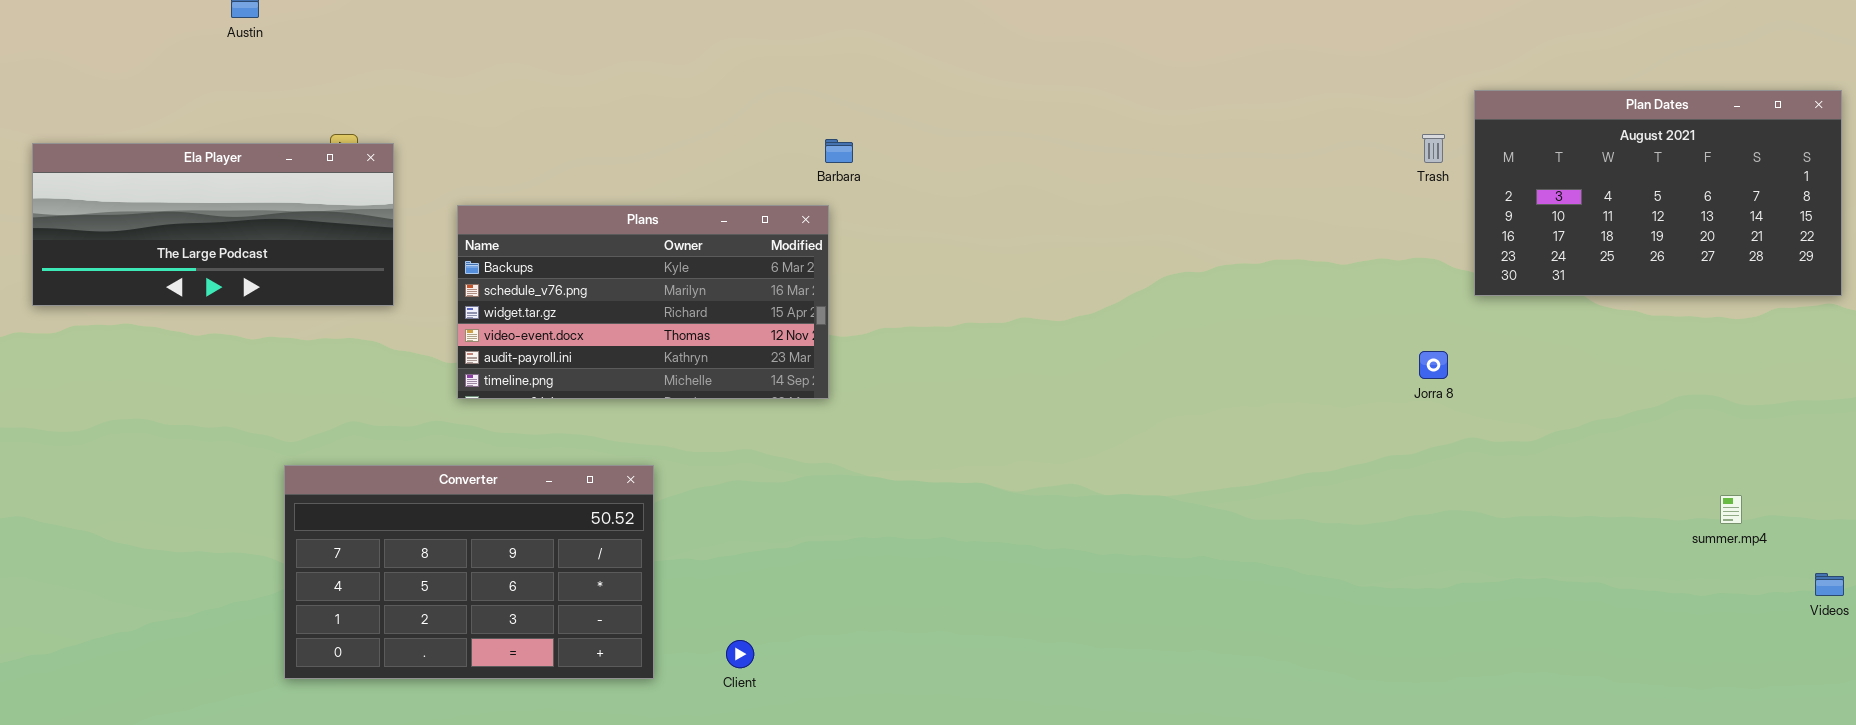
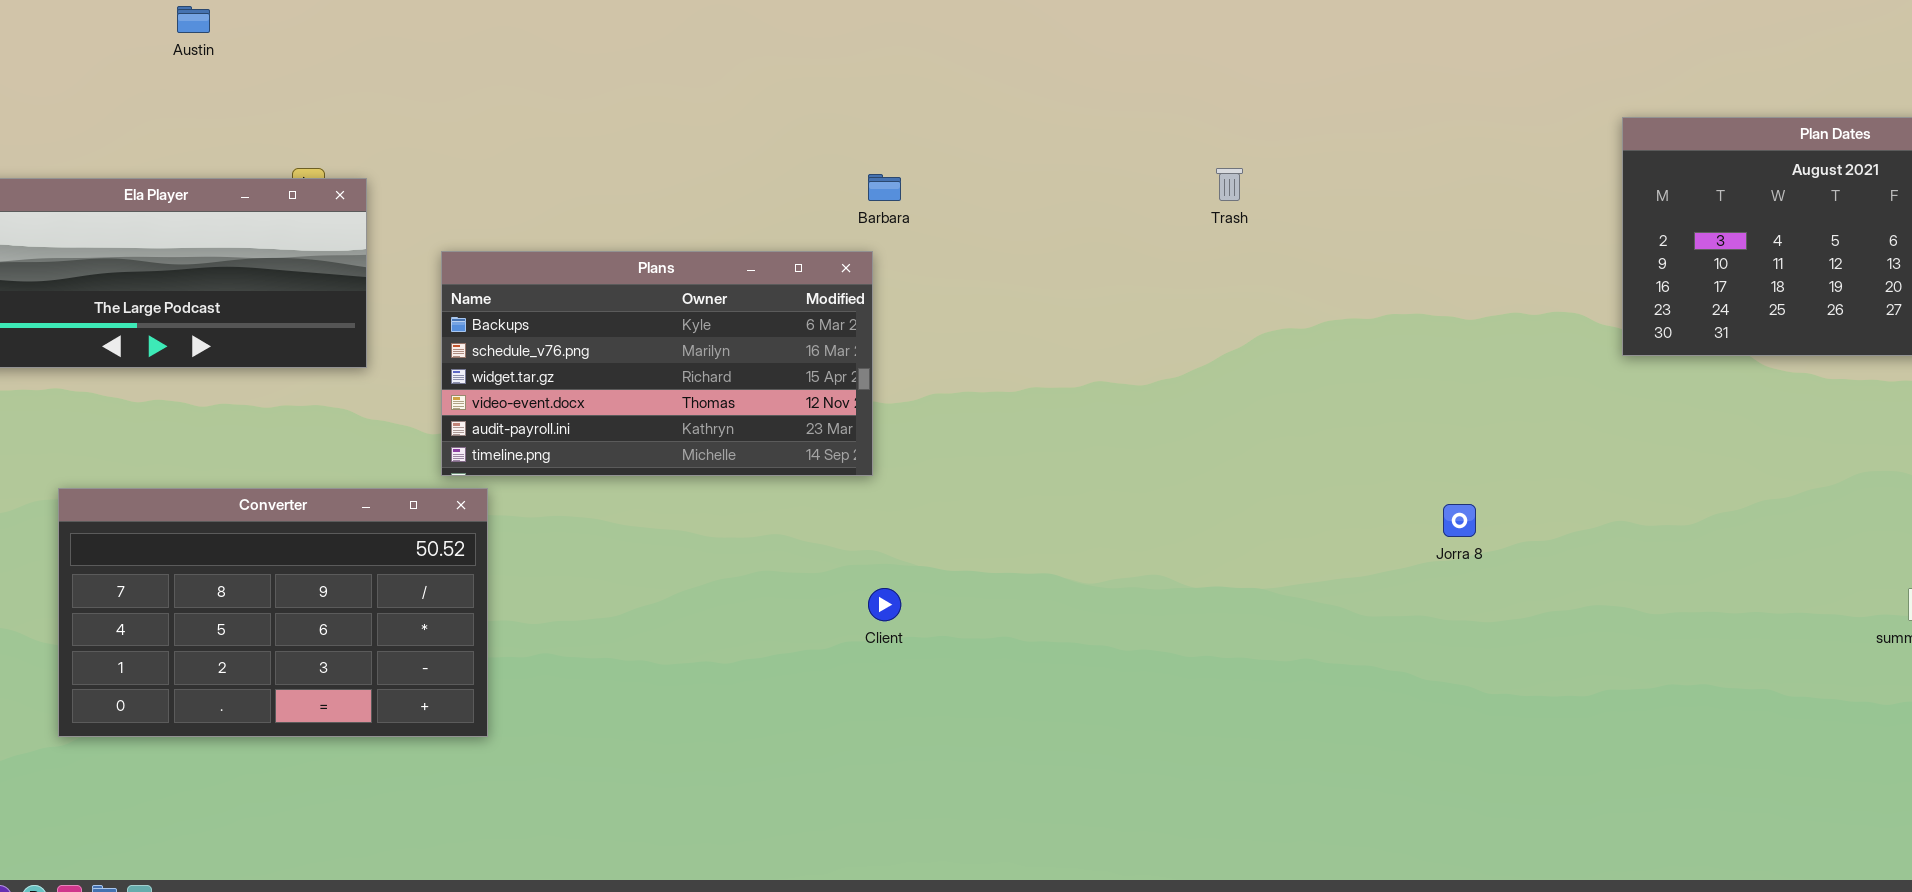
Trash: [1422,134,1445,163] -> [1216,168,1243,201], moved
Jorra 8: [1419,351,1448,379] -> [1443,504,1476,537], moved
Converter: [284,465,654,679] -> [58,488,488,737], moved
Client: [726,640,754,668] -> [868,588,901,621], moved

